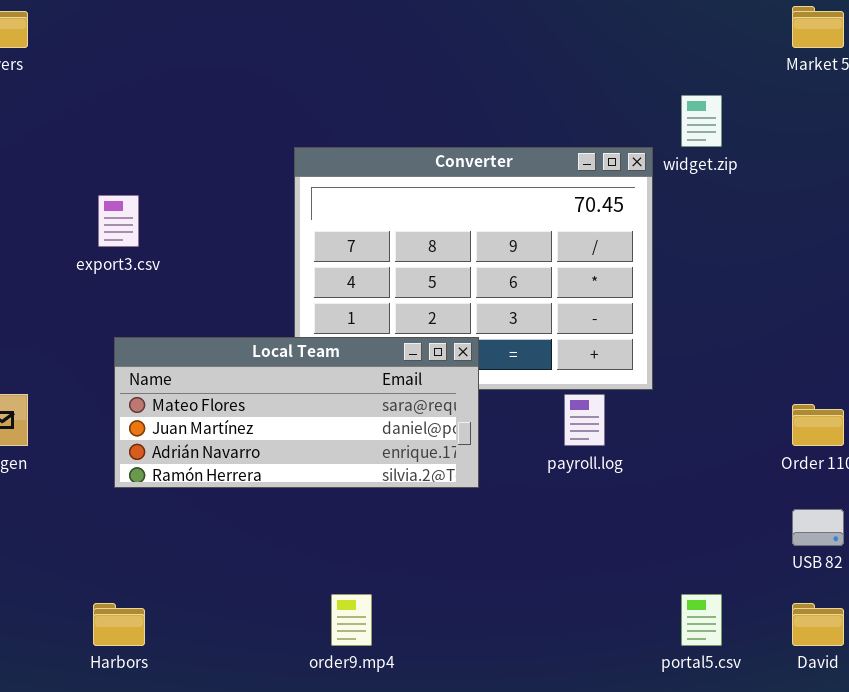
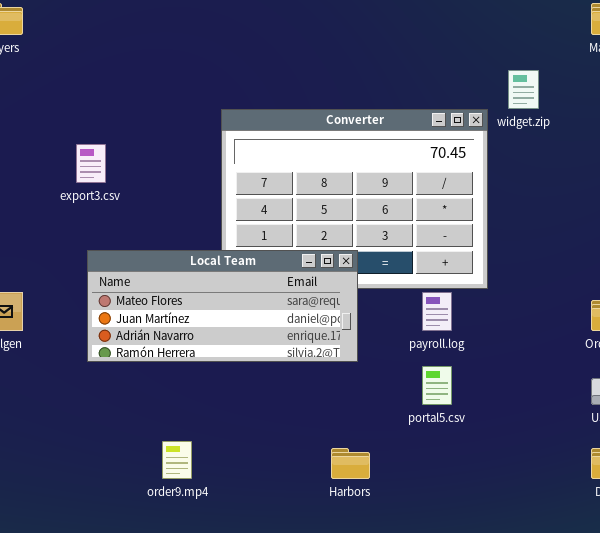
order9.mp4: [331,594,372,646] -> [162,441,192,479], moved
portal5.csv: [681,594,722,646] -> [422,366,452,405], moved
Harbors: [93,603,145,646] -> [331,448,370,479], moved

